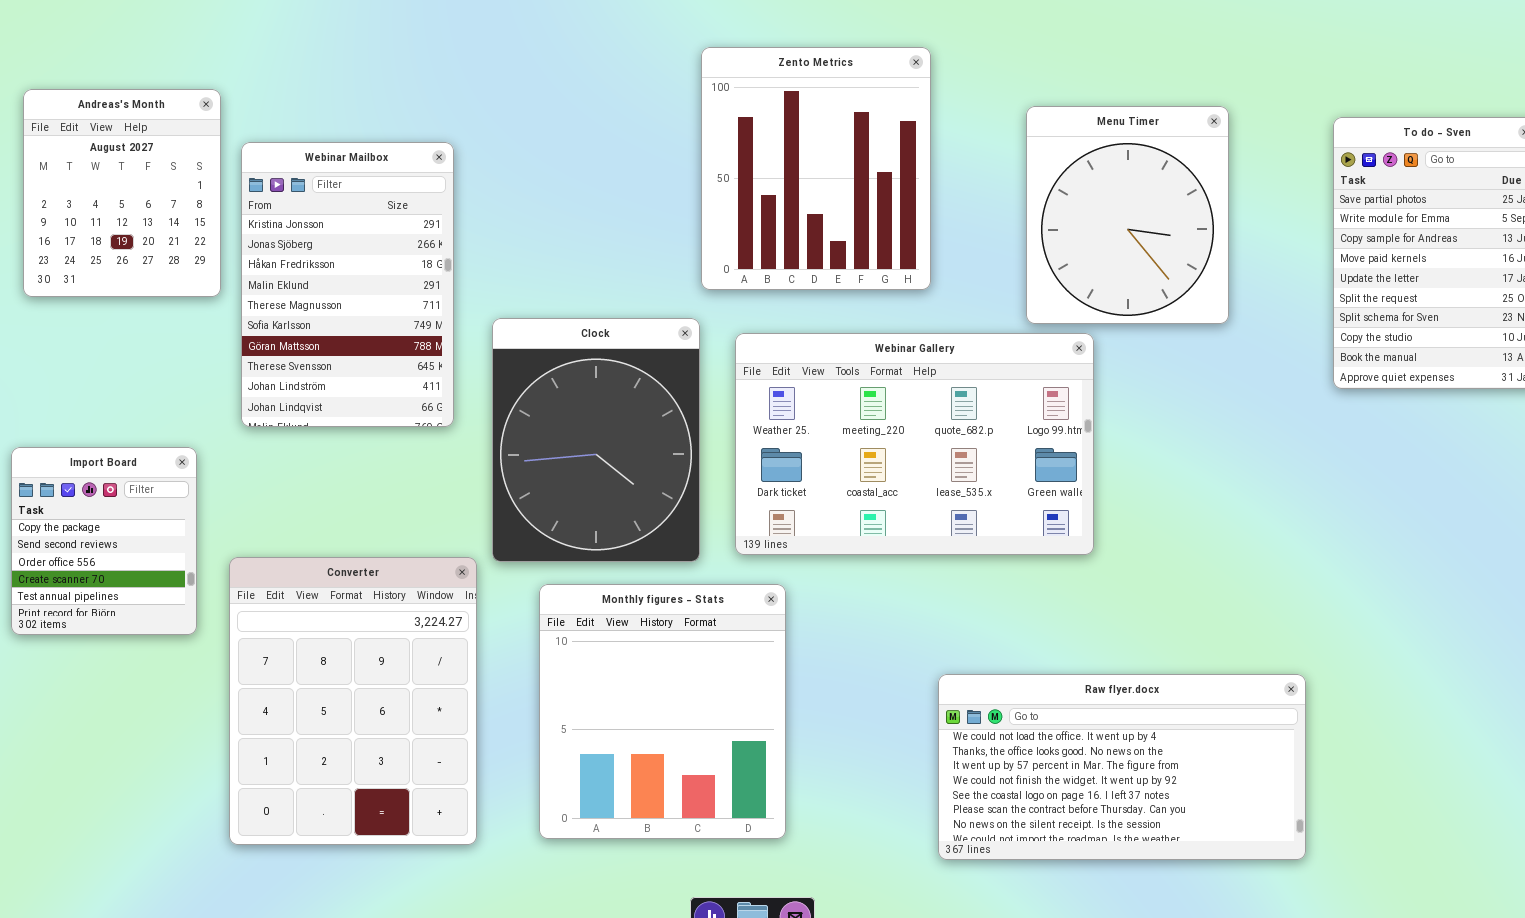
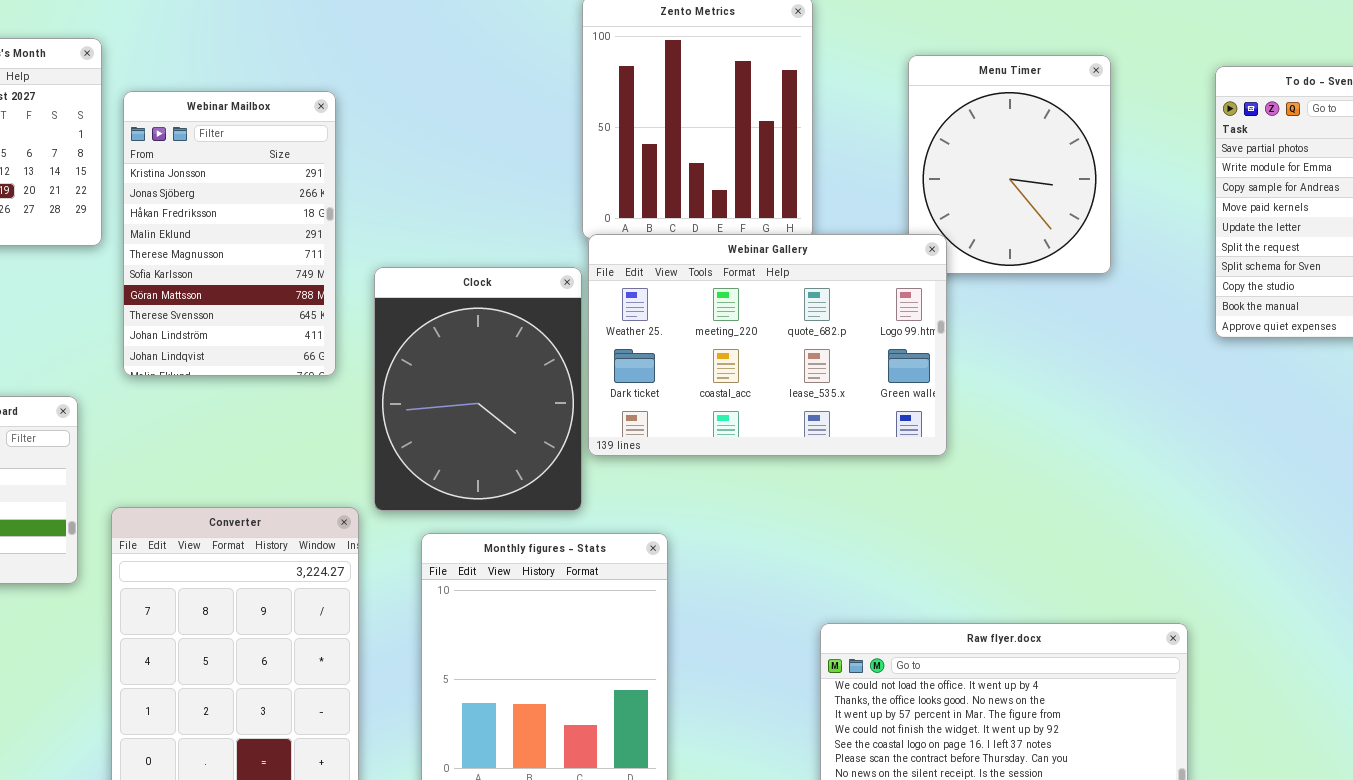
Webinar Gallery: [735,333,1094,555] -> [588,234,947,456], moved

